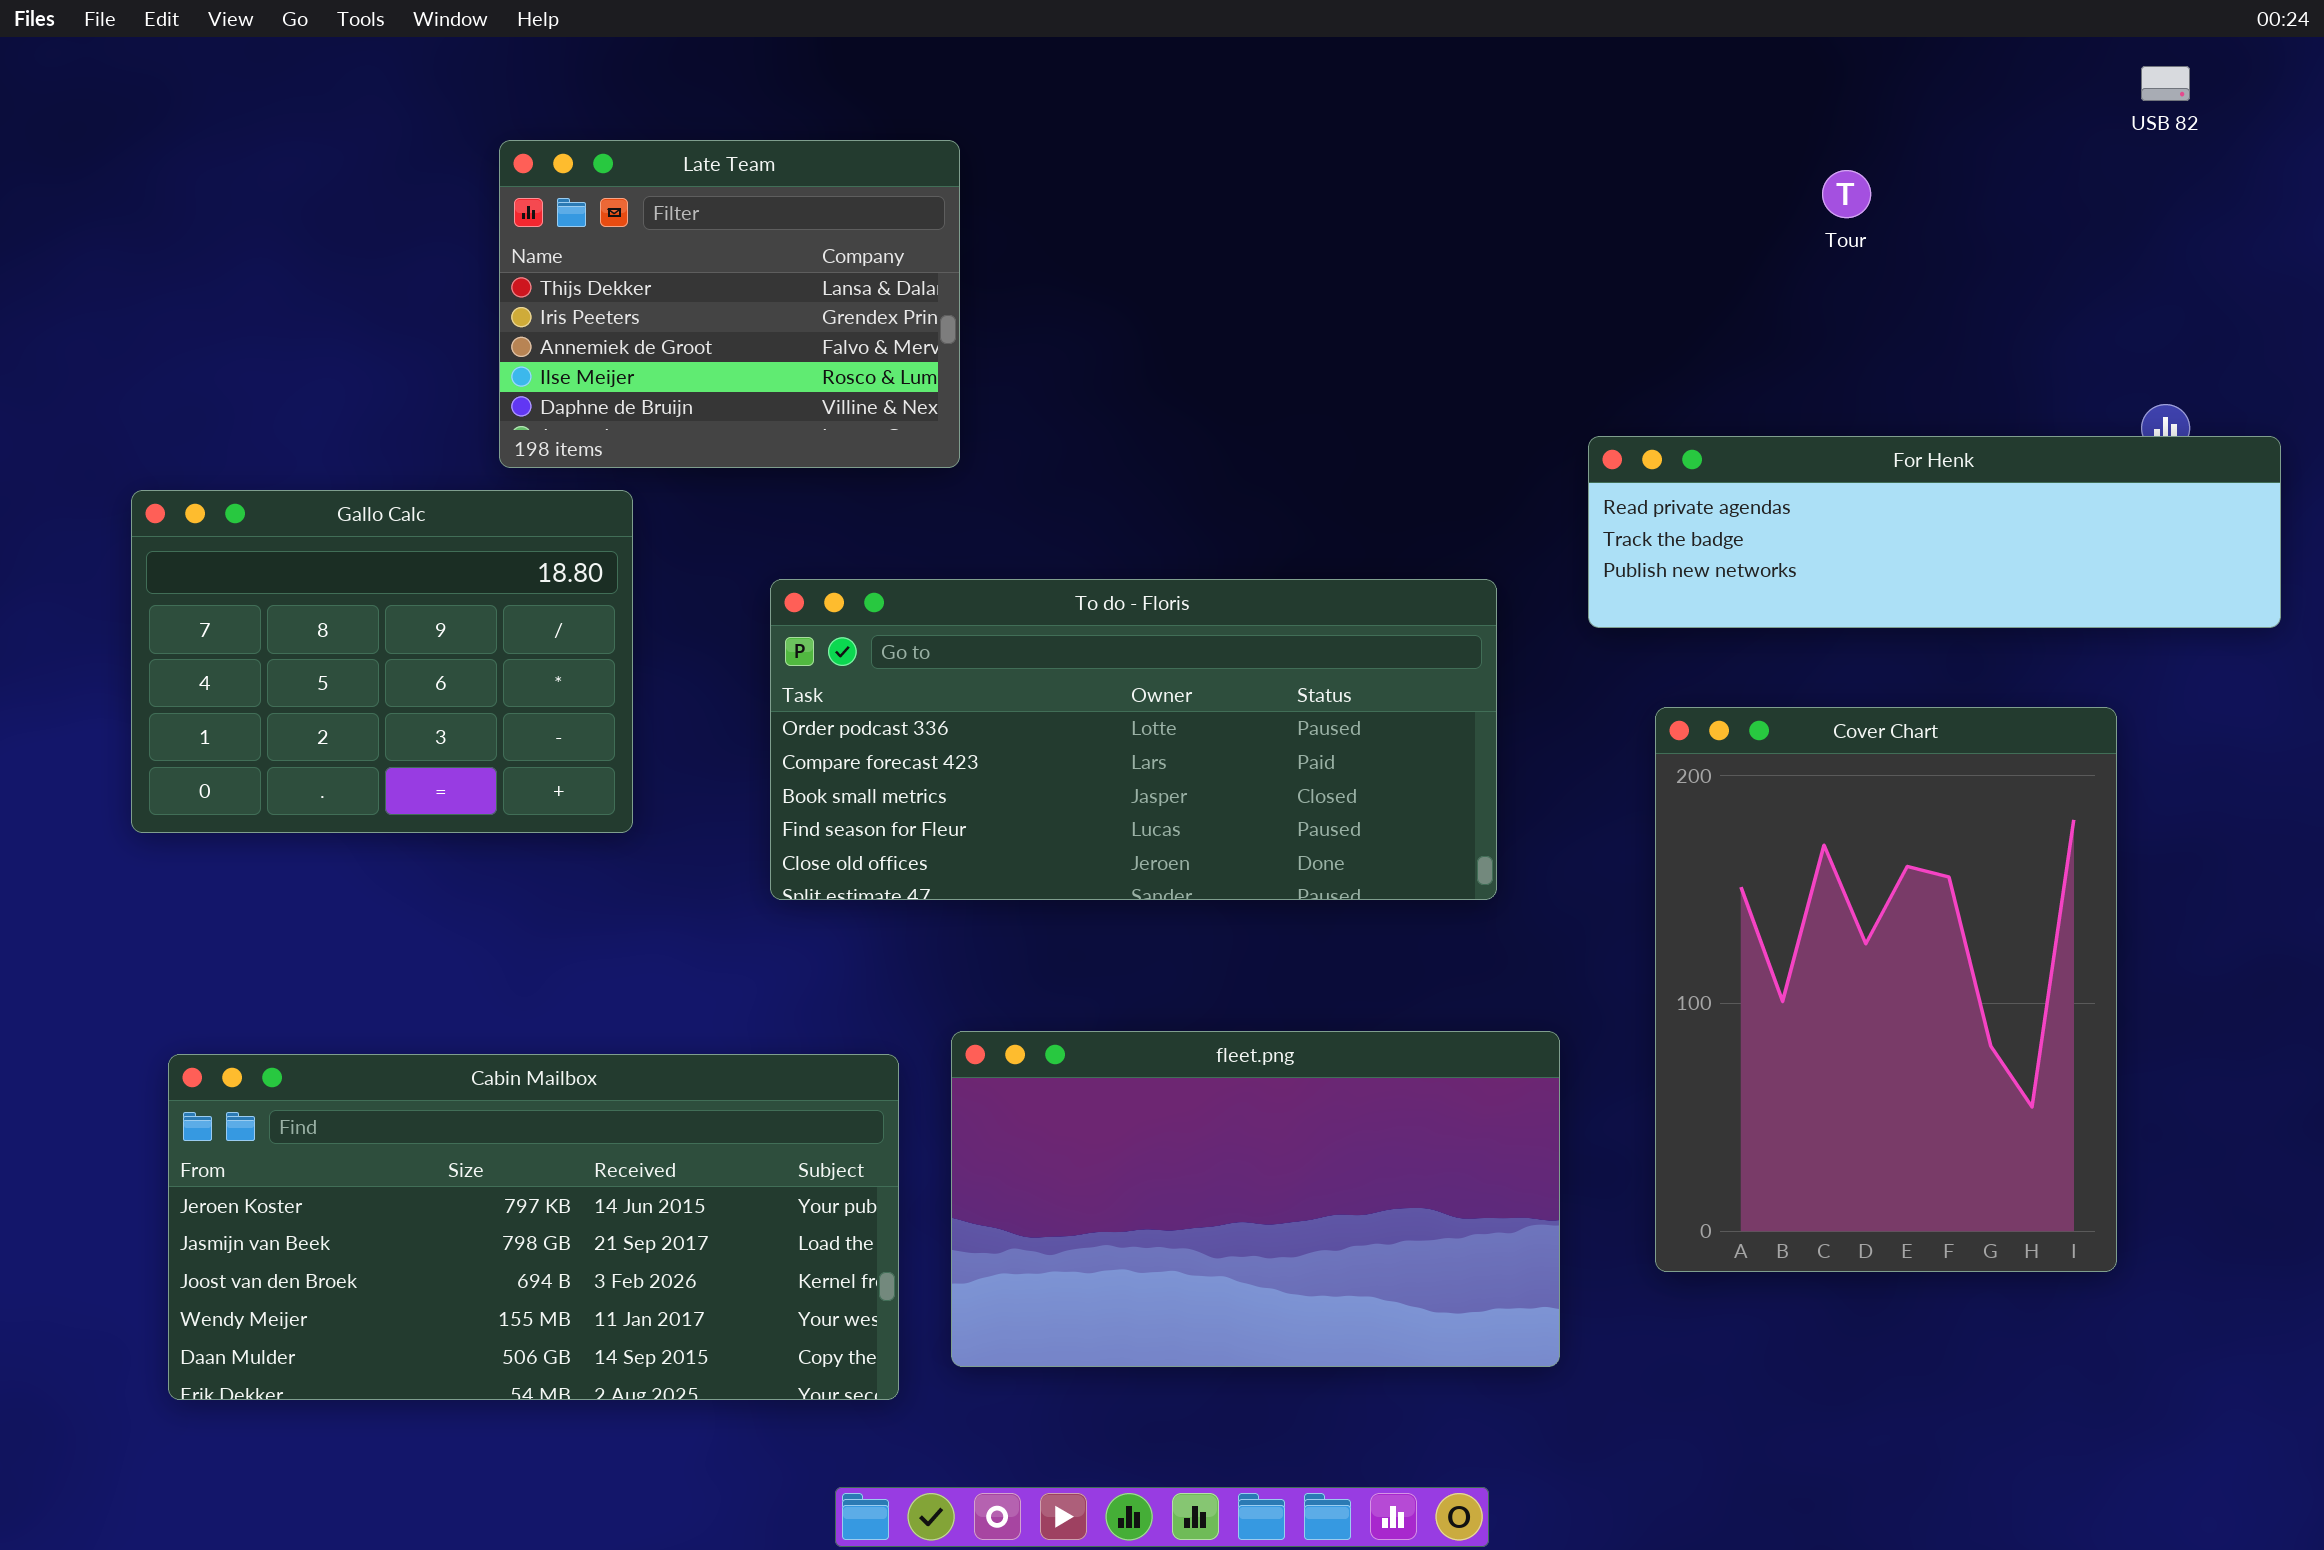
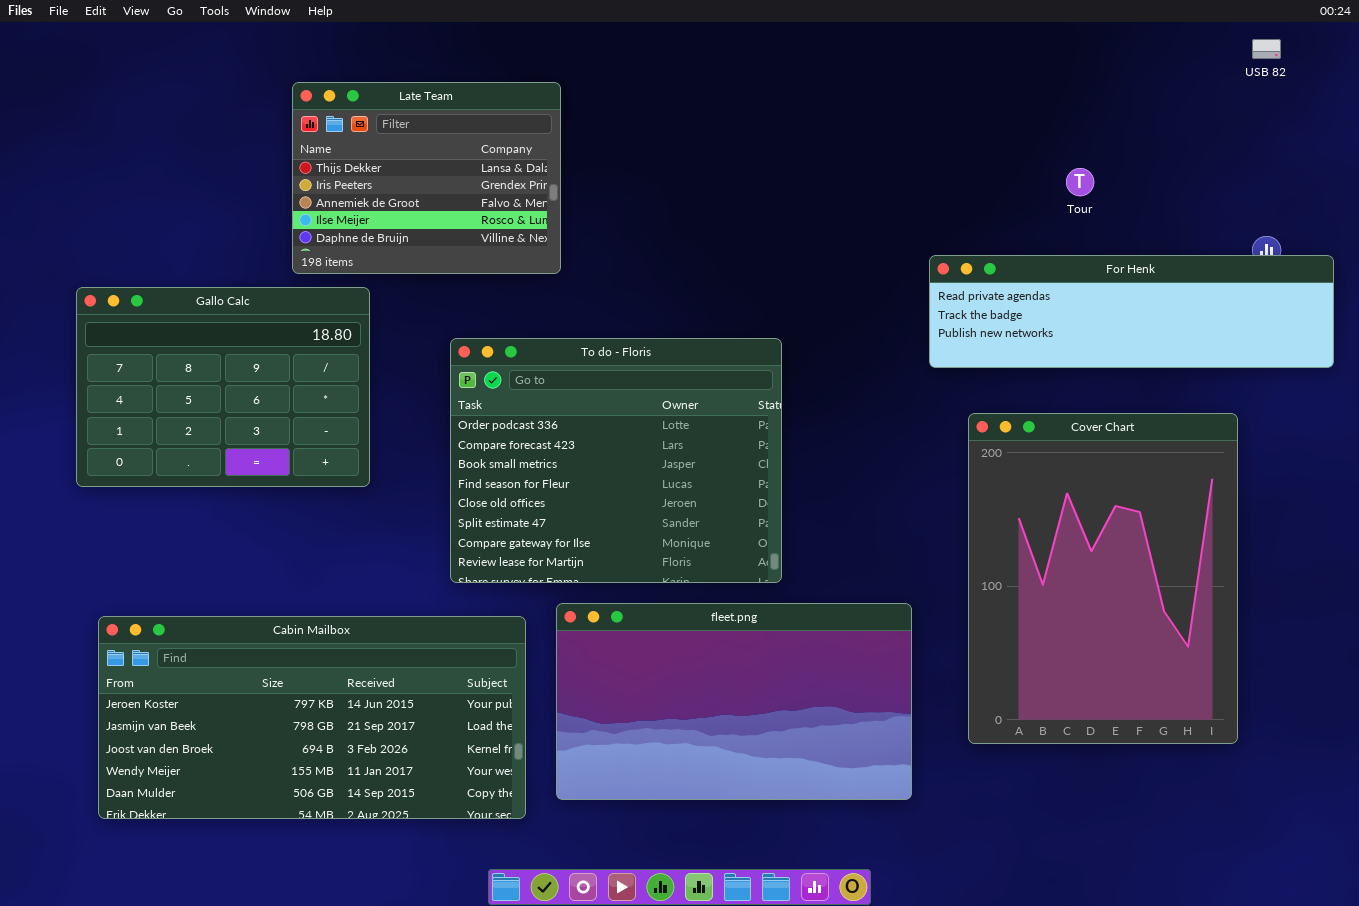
Tour: [1822,170,1871,218] -> [1066,168,1094,196], moved
To do - Floris: [770,579,1497,900] -> [450,338,782,583], resized

